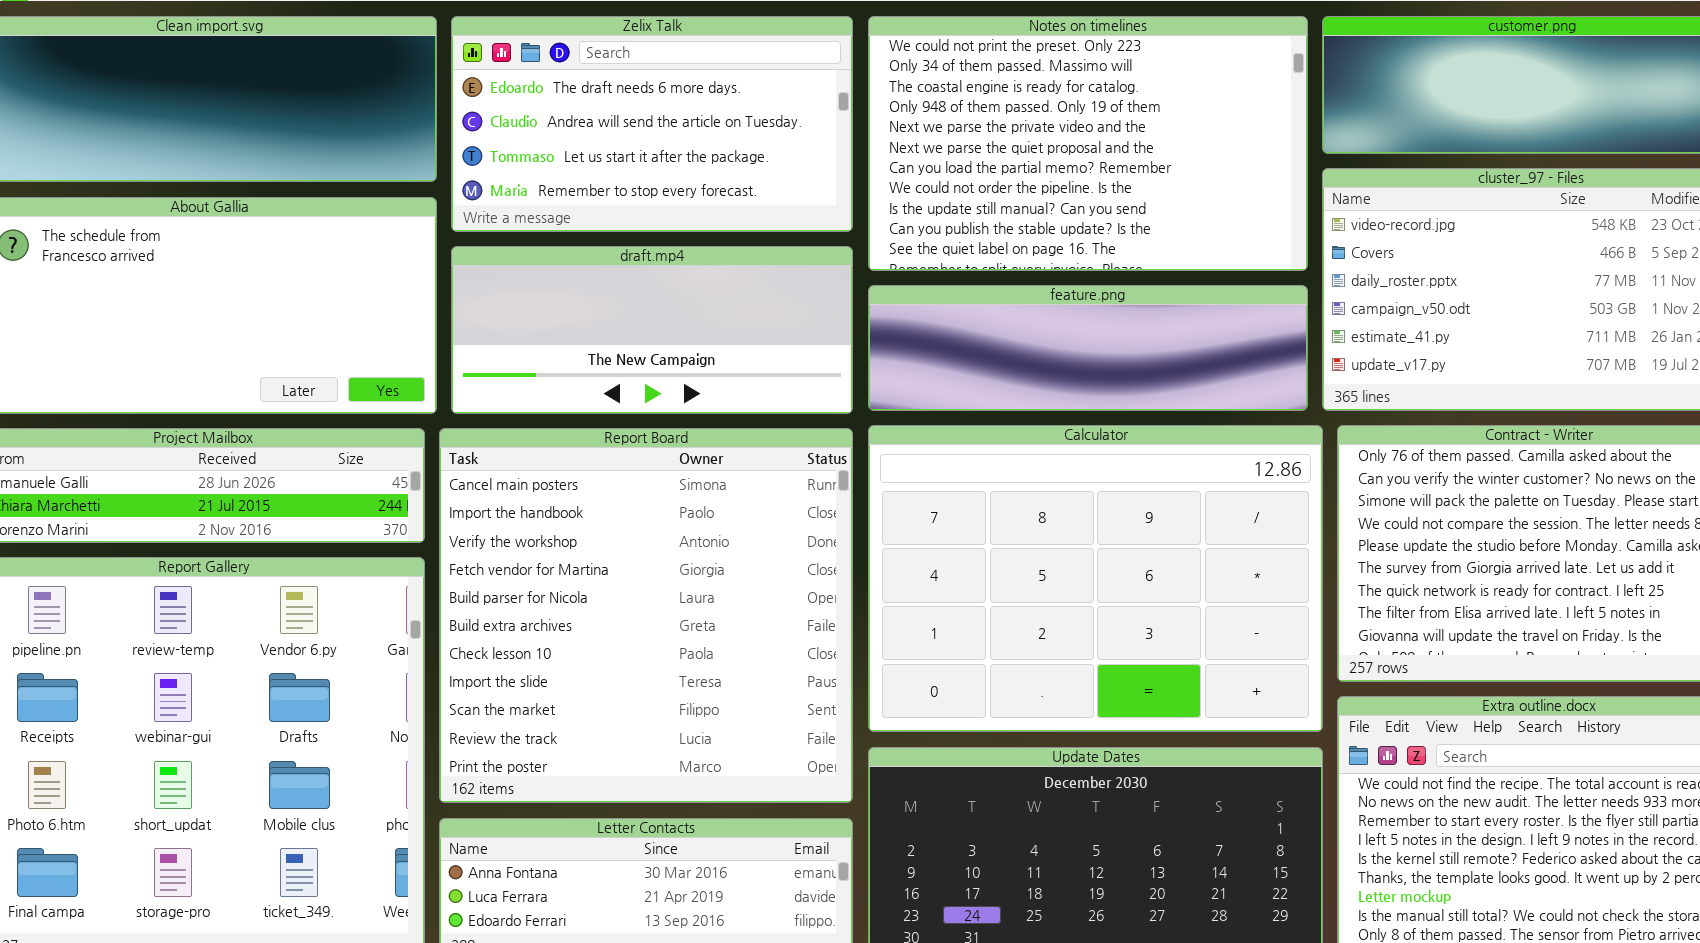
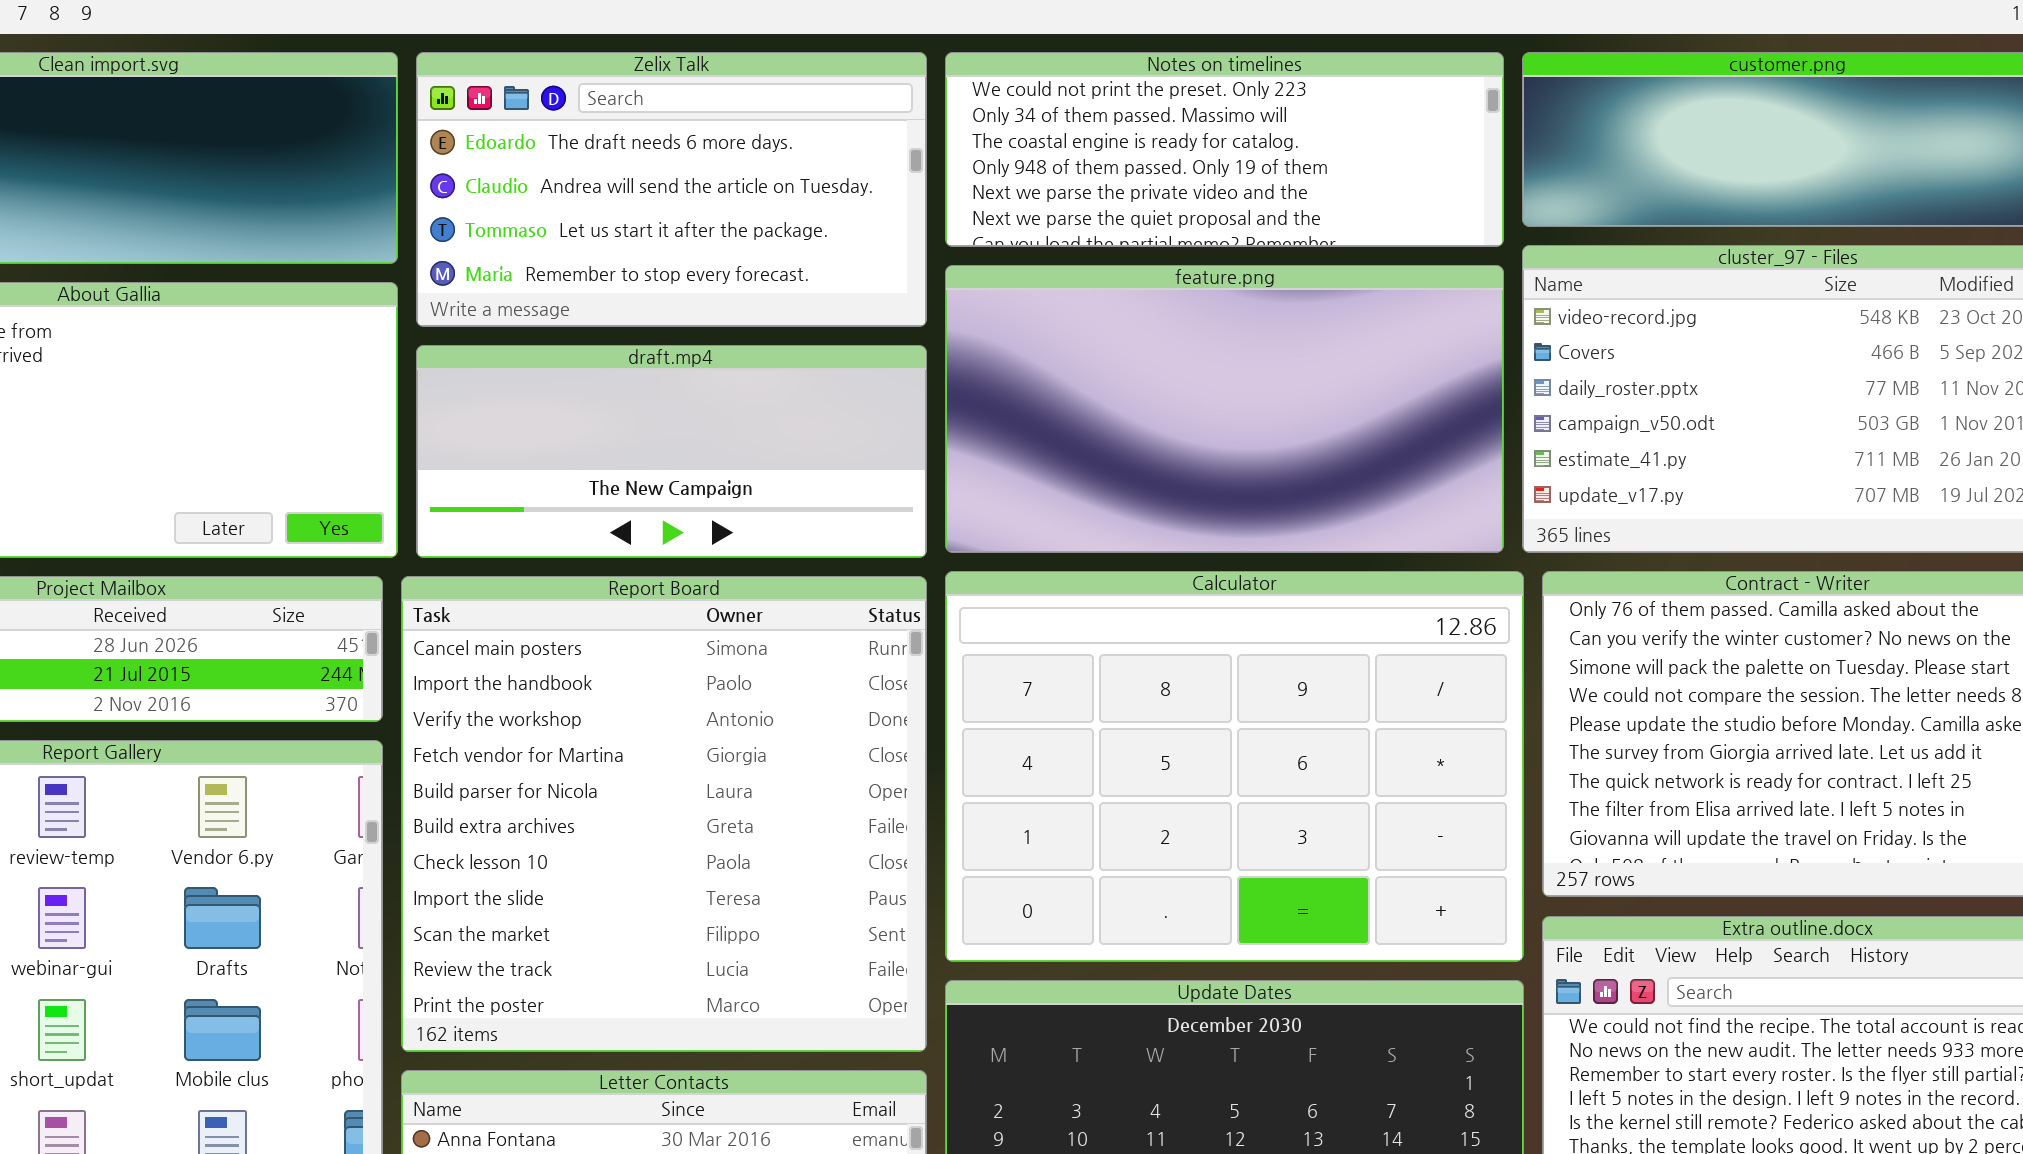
Notes on timelines: [868,16,1308,271] -> [945,52,1504,247], resized
feature.png: [868,285,1308,411] -> [945,265,1504,553], resized

